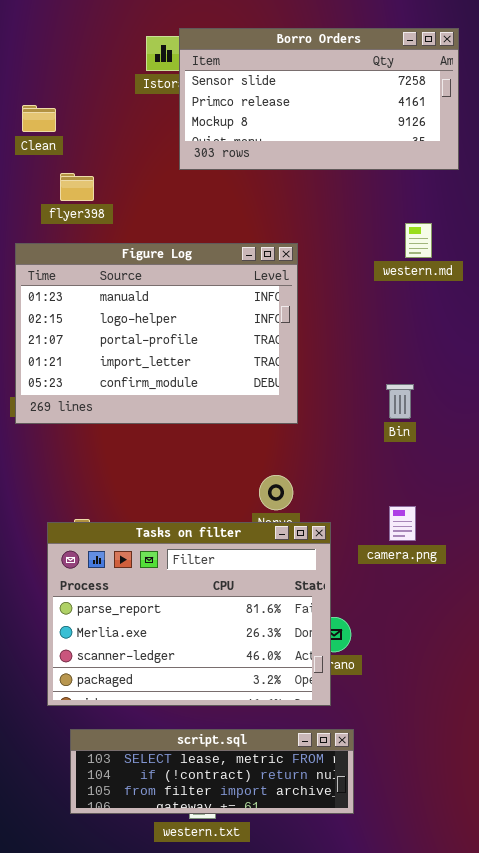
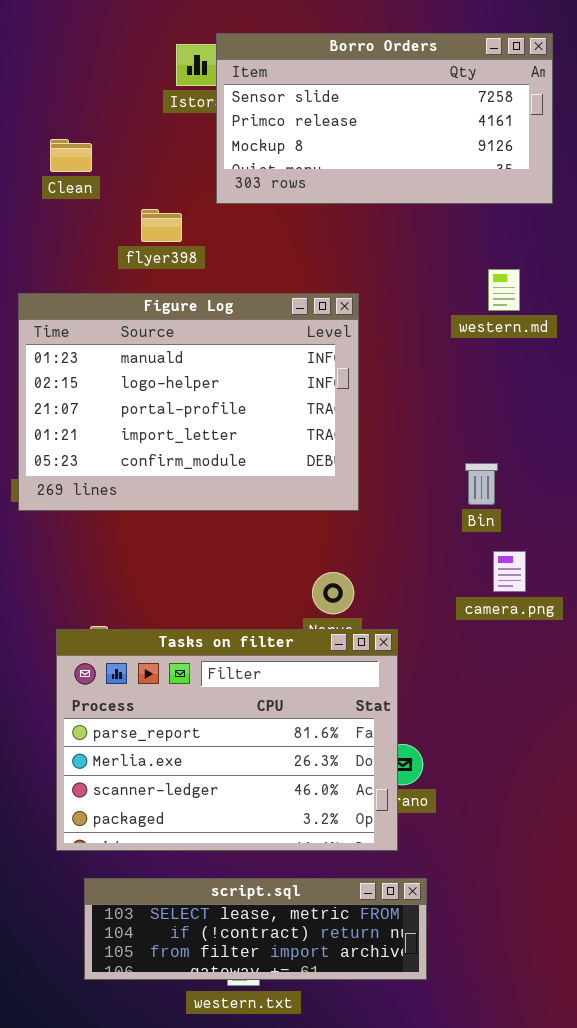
Clean: [22,105,56,132] -> [50,139,92,172], moved
flyer398: [60,173,94,201] -> [141,209,182,242], moved
camera.png: [389,506,416,541] -> [493,551,526,592], moved

